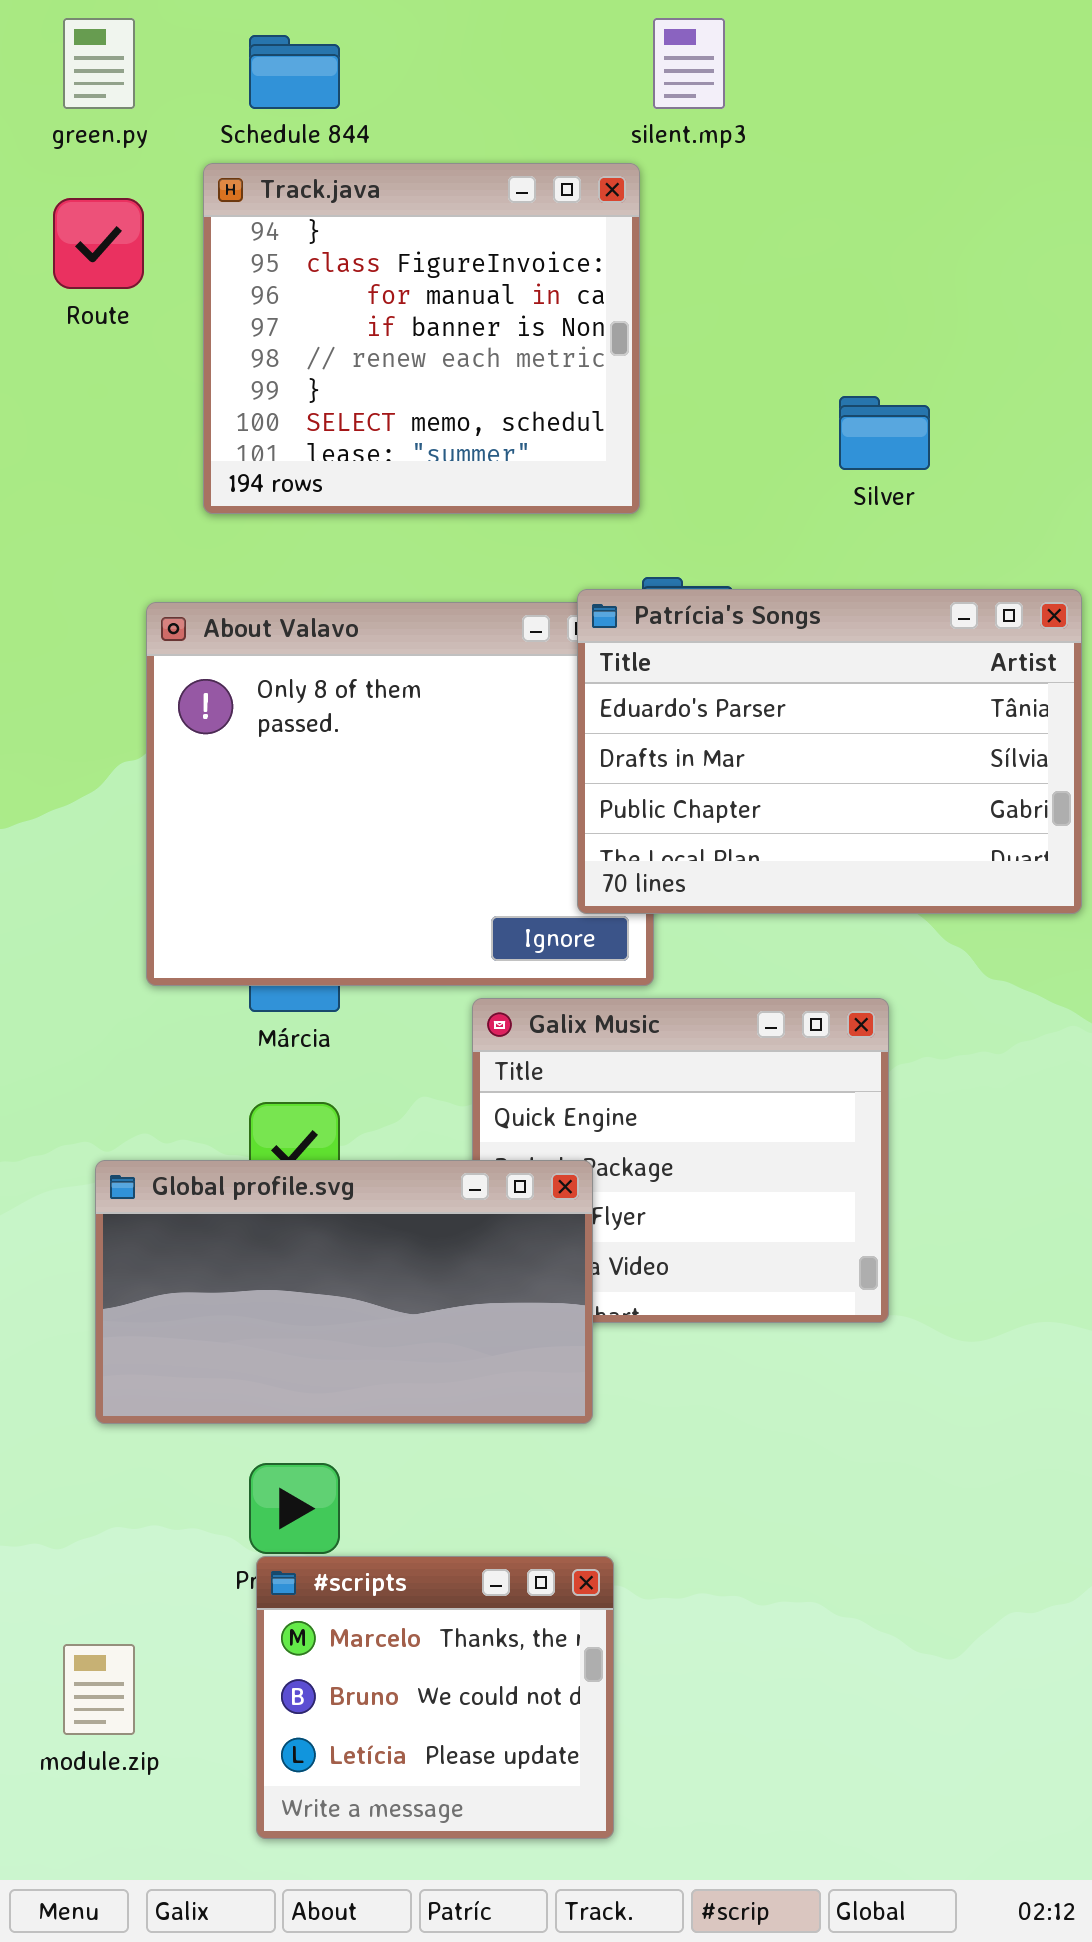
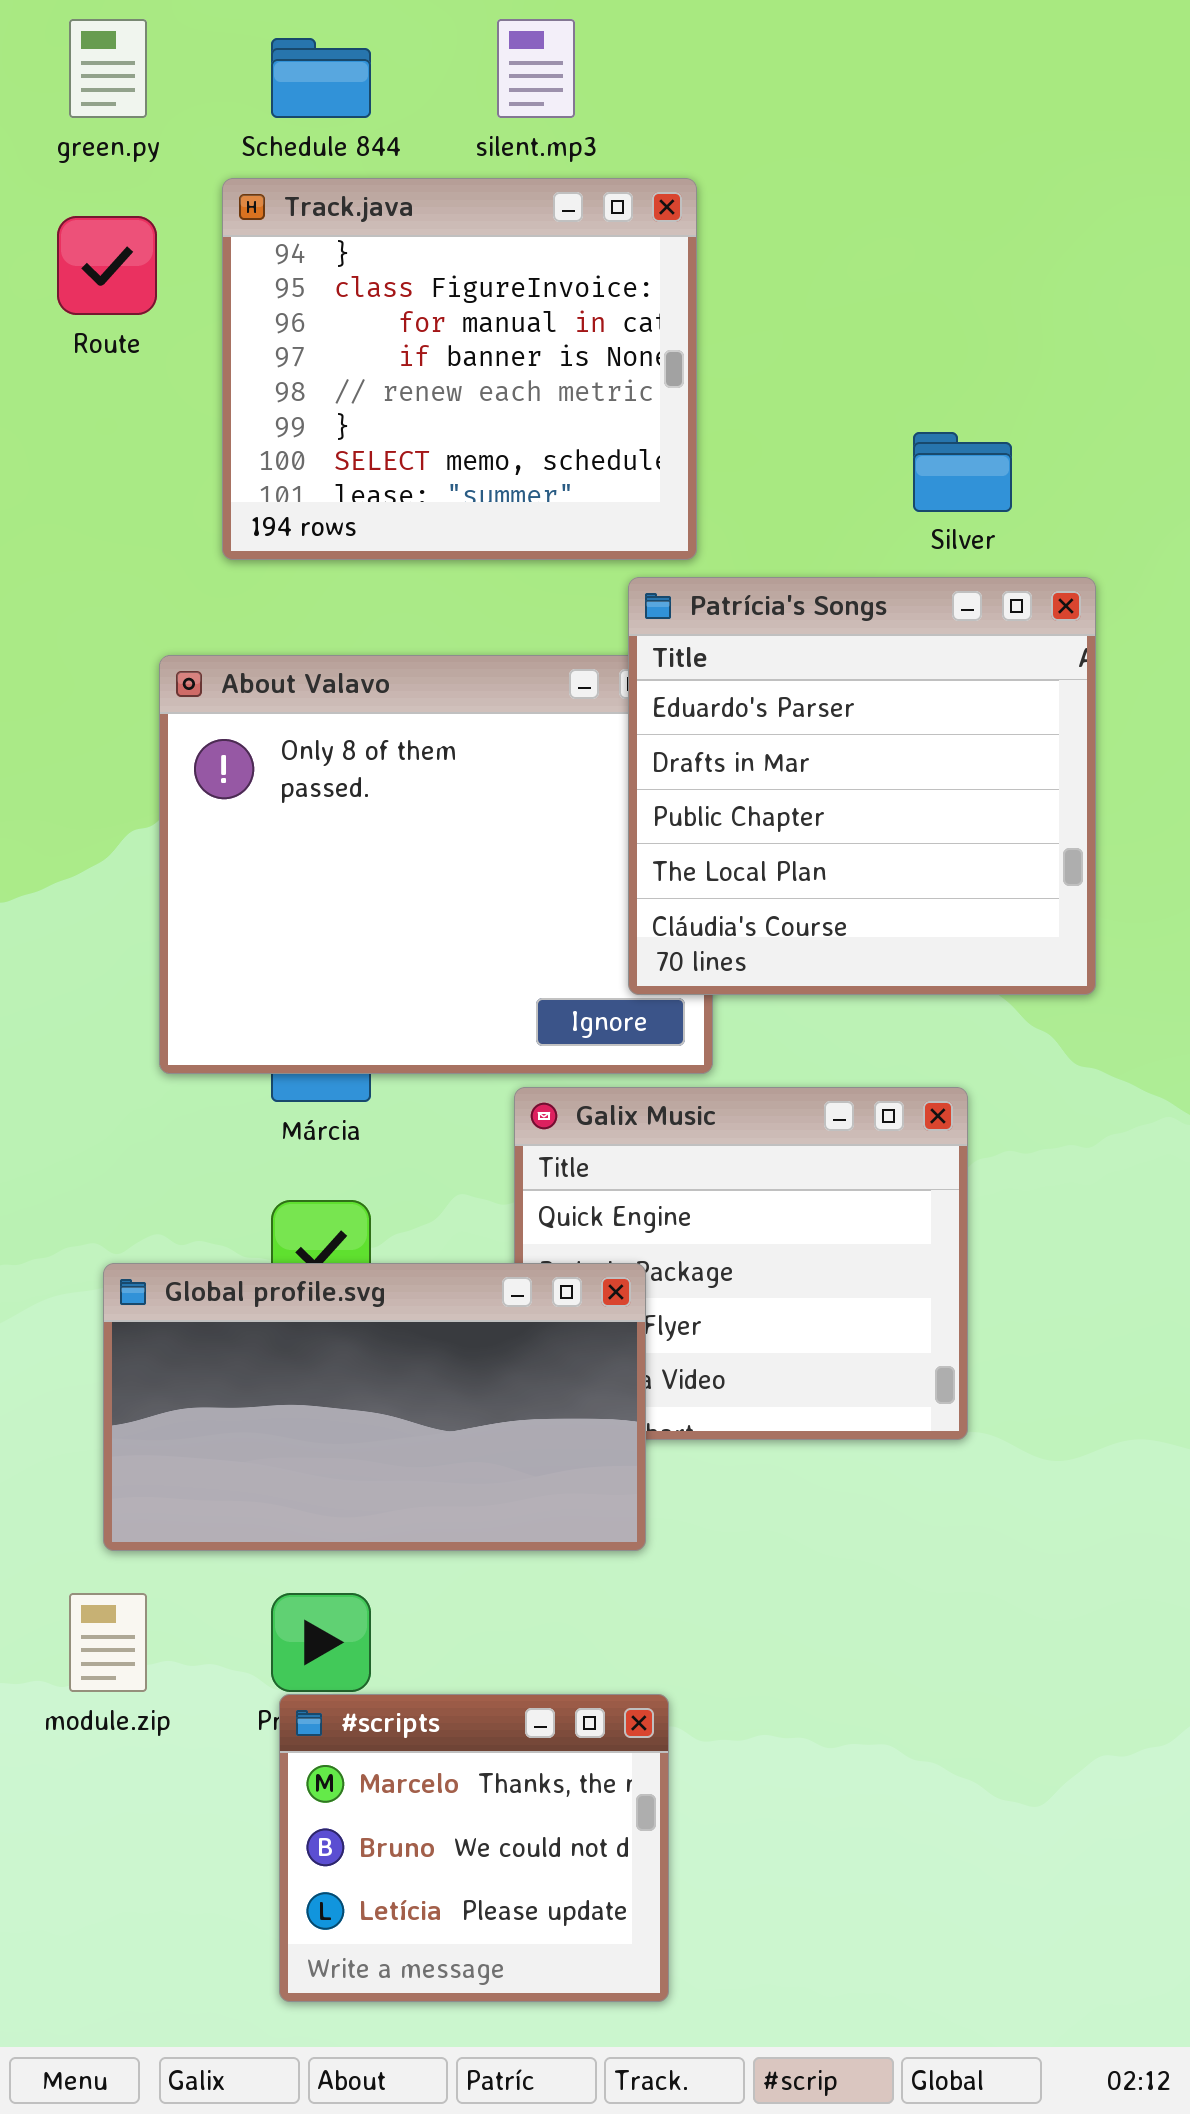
silent.mp3: [653,18,725,109] -> [497,19,575,118], moved
Patrícia's Songs: [577,589,1082,914] -> [628,577,1096,995], resized
module.zip: [63,1644,135,1735] -> [69,1593,147,1692], moved

